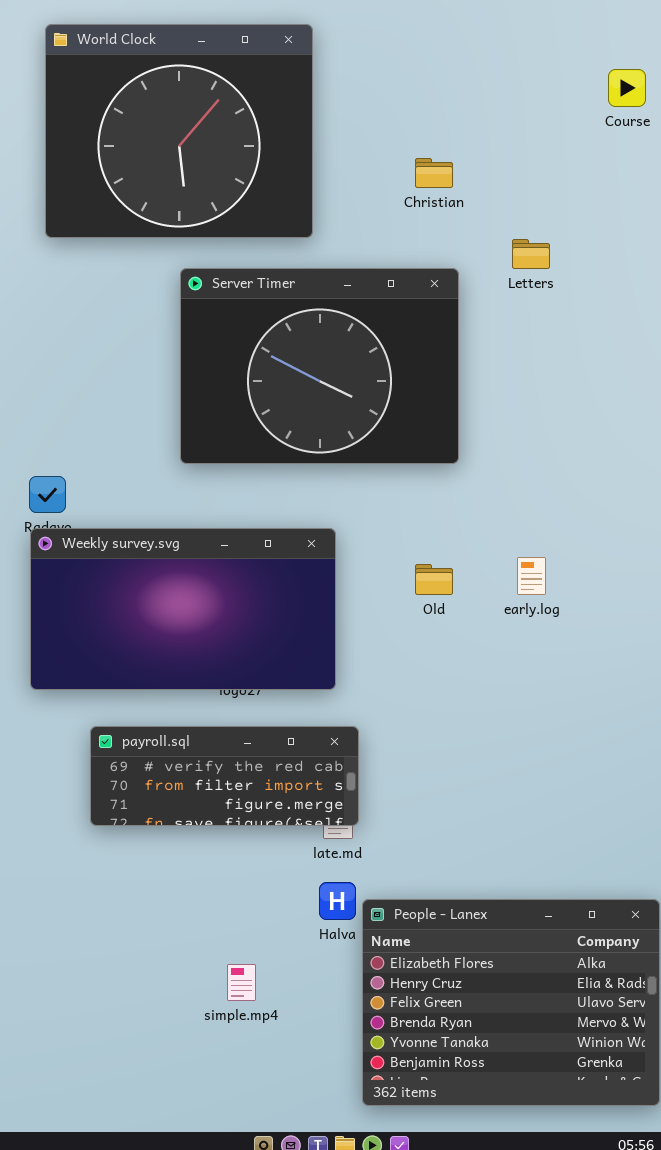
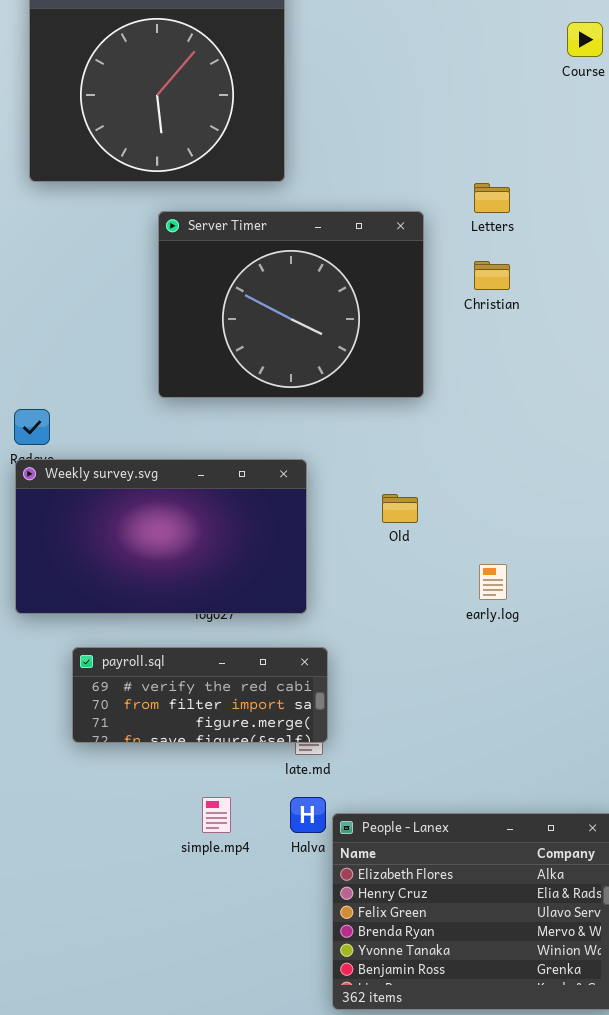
Christian: [415,158,453,188] -> [474,261,510,290], moved
early.log: [517,557,546,595] -> [479,564,507,600], moved
simple.mp4: [227,964,256,1001] -> [202,797,231,833], moved

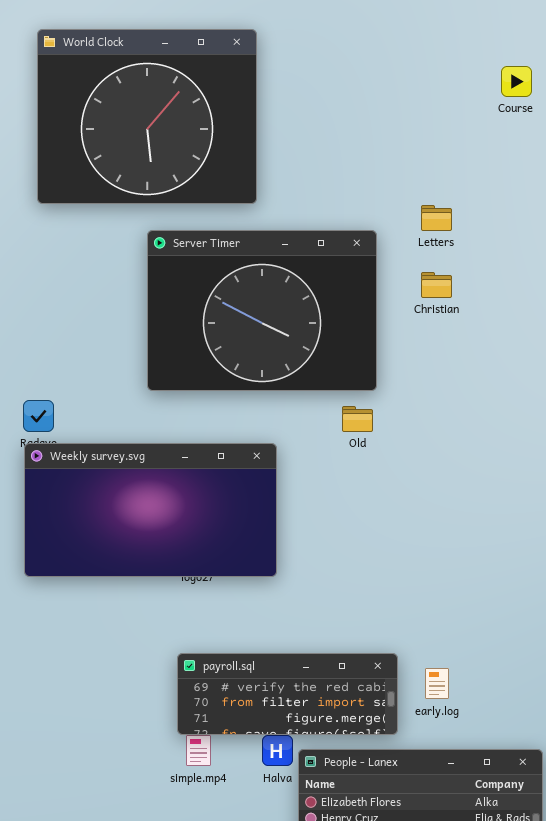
Old: [382,494,418,523] -> [342,406,373,432], moved
early.log: [479,564,507,600] -> [425,668,449,699], moved
payroll.sql: [72,647,328,743] -> [177,653,398,735], moved

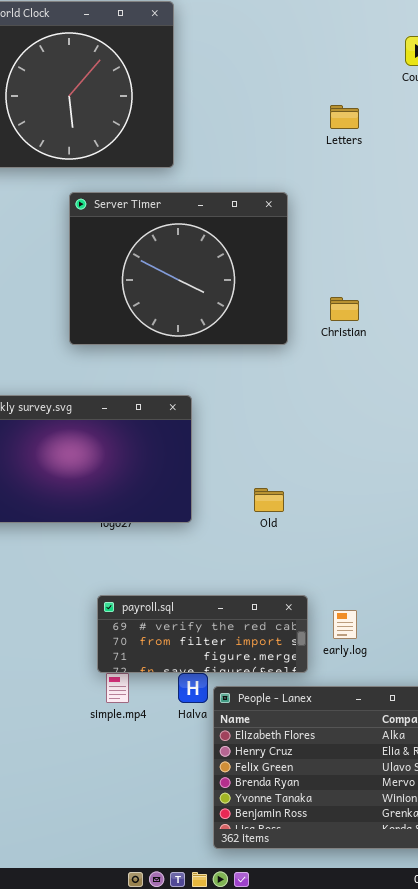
Letters: [421,205,452,231] -> [330,105,359,129], moved
Christian: [421,272,452,298] -> [330,297,359,321], moved
Old: [342,406,373,432] -> [254,488,284,512], moved

